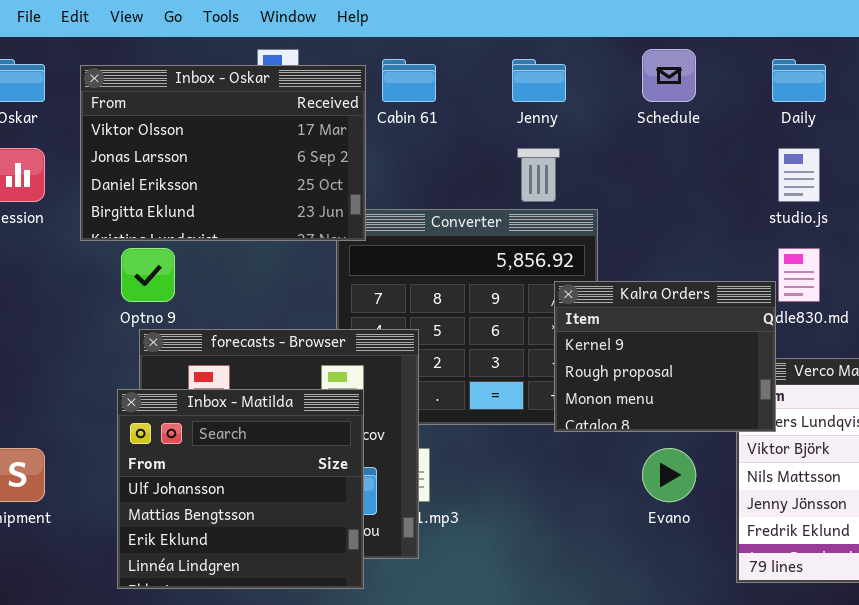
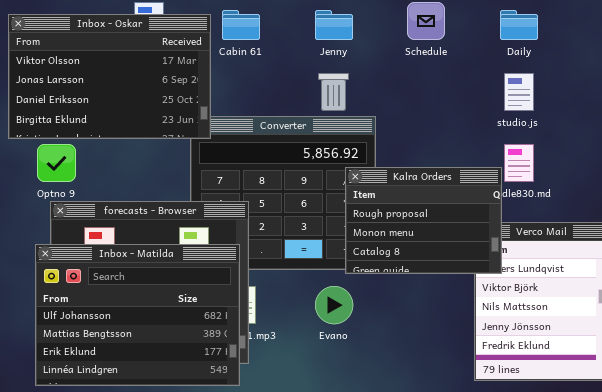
Kalra Orders: [554,281,776,432] -> [345,167,502,274], scrolled down 1 row
Inbox - Matilda: [117,389,364,589] -> [35,244,240,386], resized
Evano: [642,448,696,502] -> [315,286,353,324], moved

